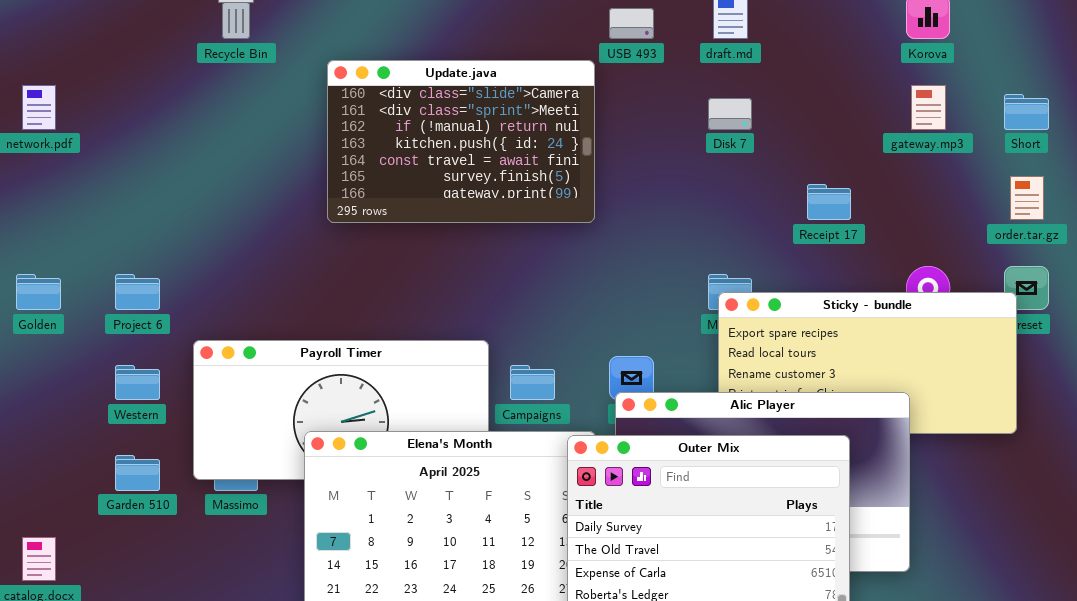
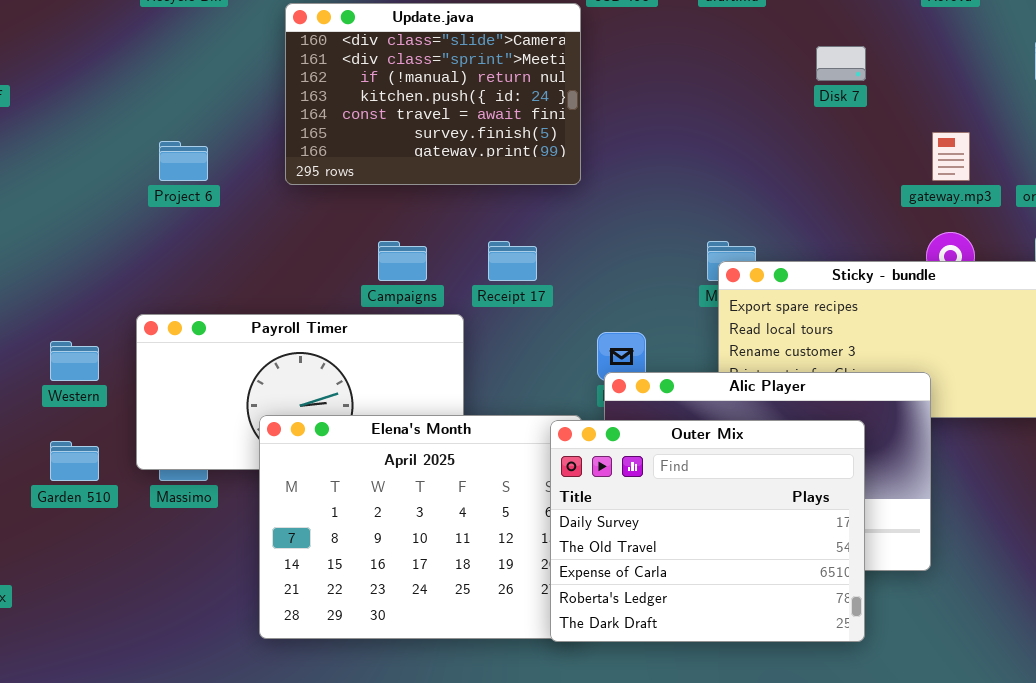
gateway.mp3: [911,85,946,130] -> [932,132,970,181], moved
Disk 7: [708,98,752,130] -> [816,46,866,81], moved
Receipt 17: [807,184,851,220] -> [488,241,537,281], moved
Project 6: [115,274,160,310] -> [159,141,208,181], moved
Campaigns: [510,365,555,400] -> [378,241,427,281], moved

